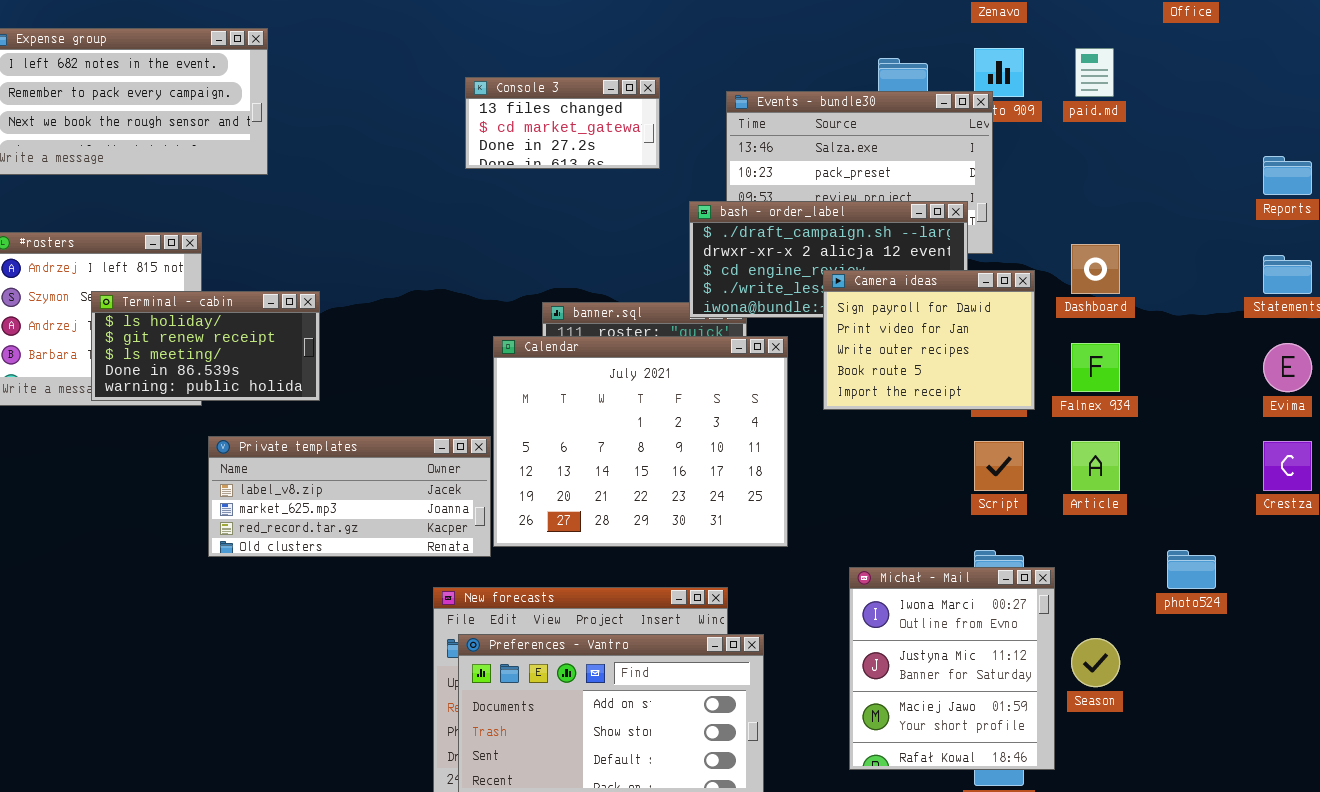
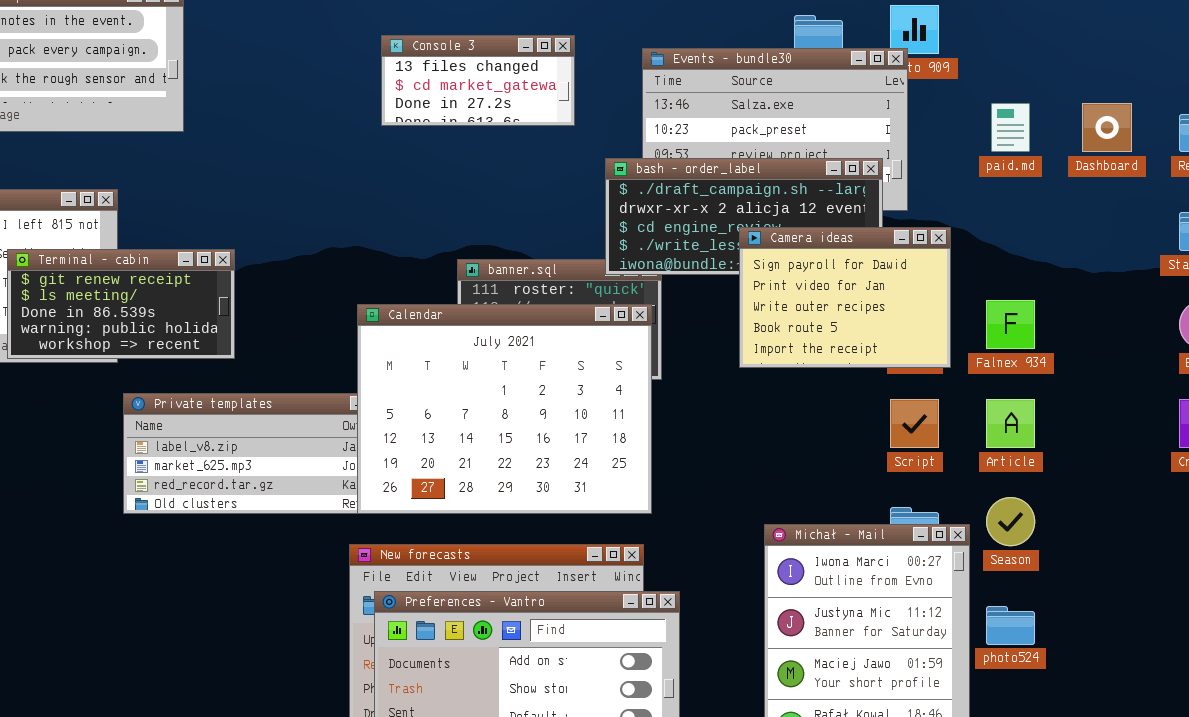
paid.md: [1075,48,1114,97] -> [991,103,1030,152], moved
Dashboard: [1071,244,1120,294] -> [1082,103,1132,152], moved
Terminal - cabin: [91,291,320,401] -> [7,249,235,359], scrolled down 1 row
Calendar: [493,336,788,547] -> [357,304,652,514], moved
photo524: [1167,550,1216,589] -> [986,606,1035,645], moved
Season: [1071,638,1120,687] -> [986,497,1035,546], moved

